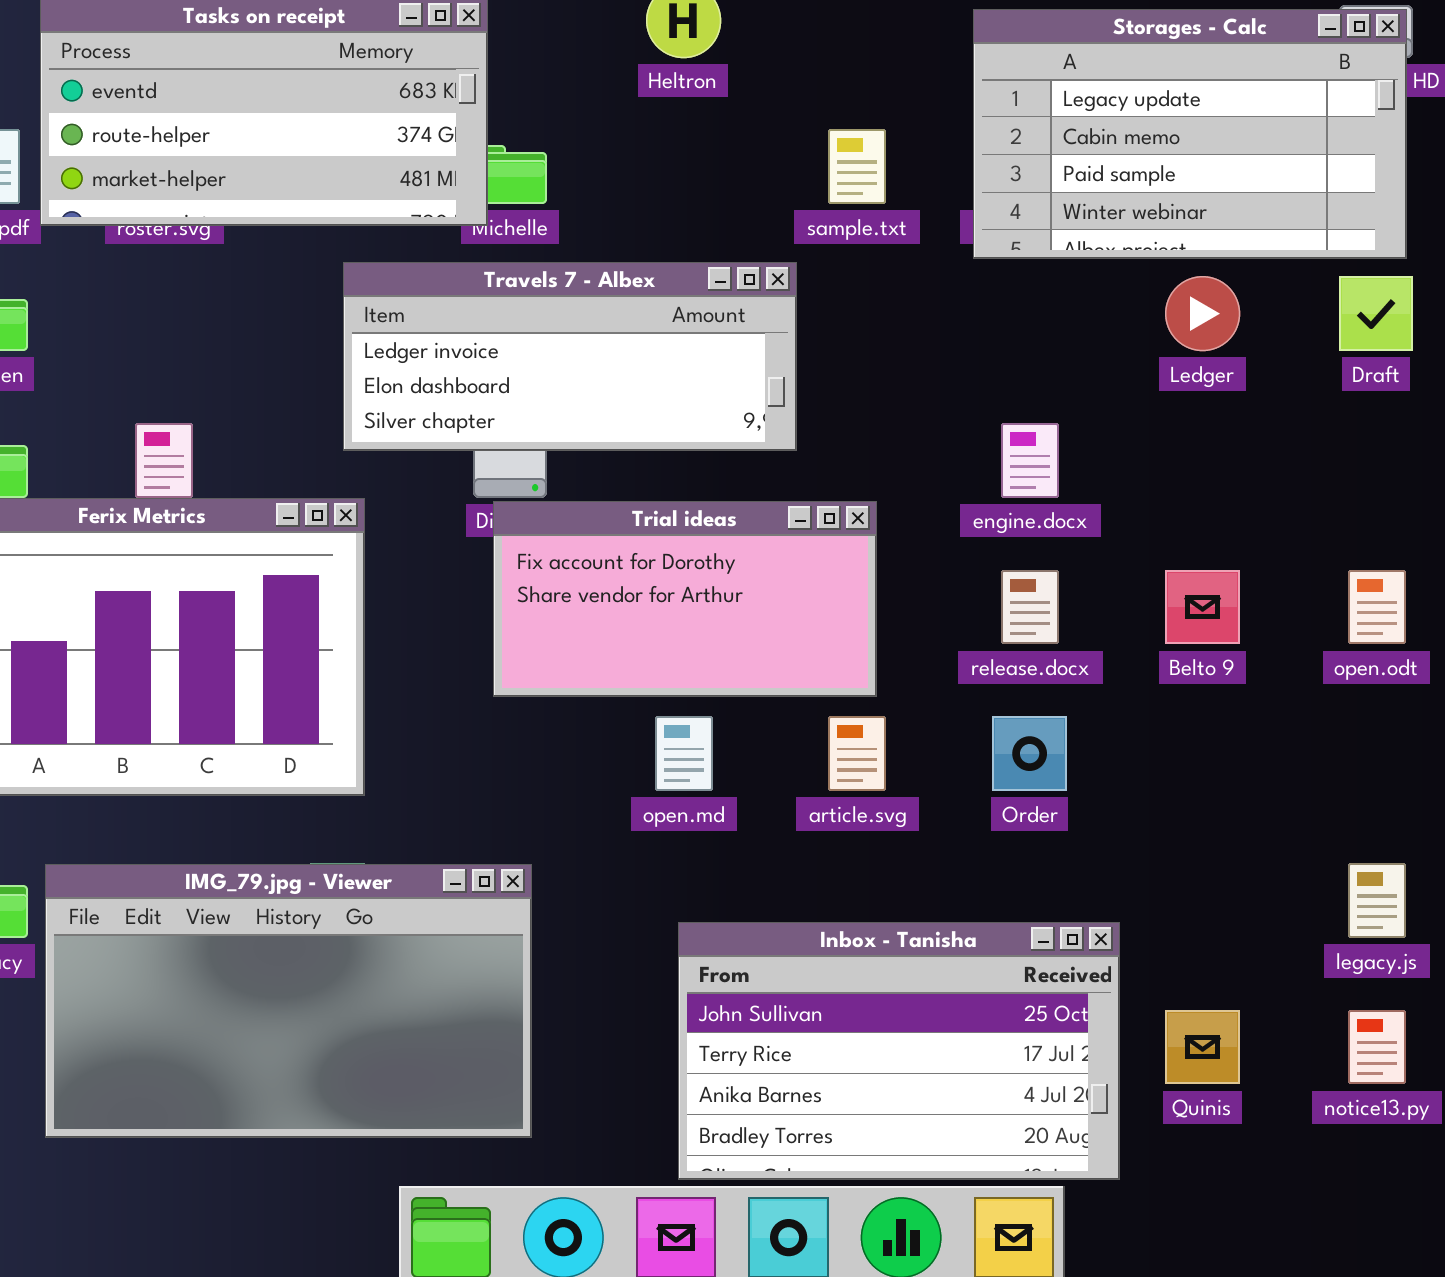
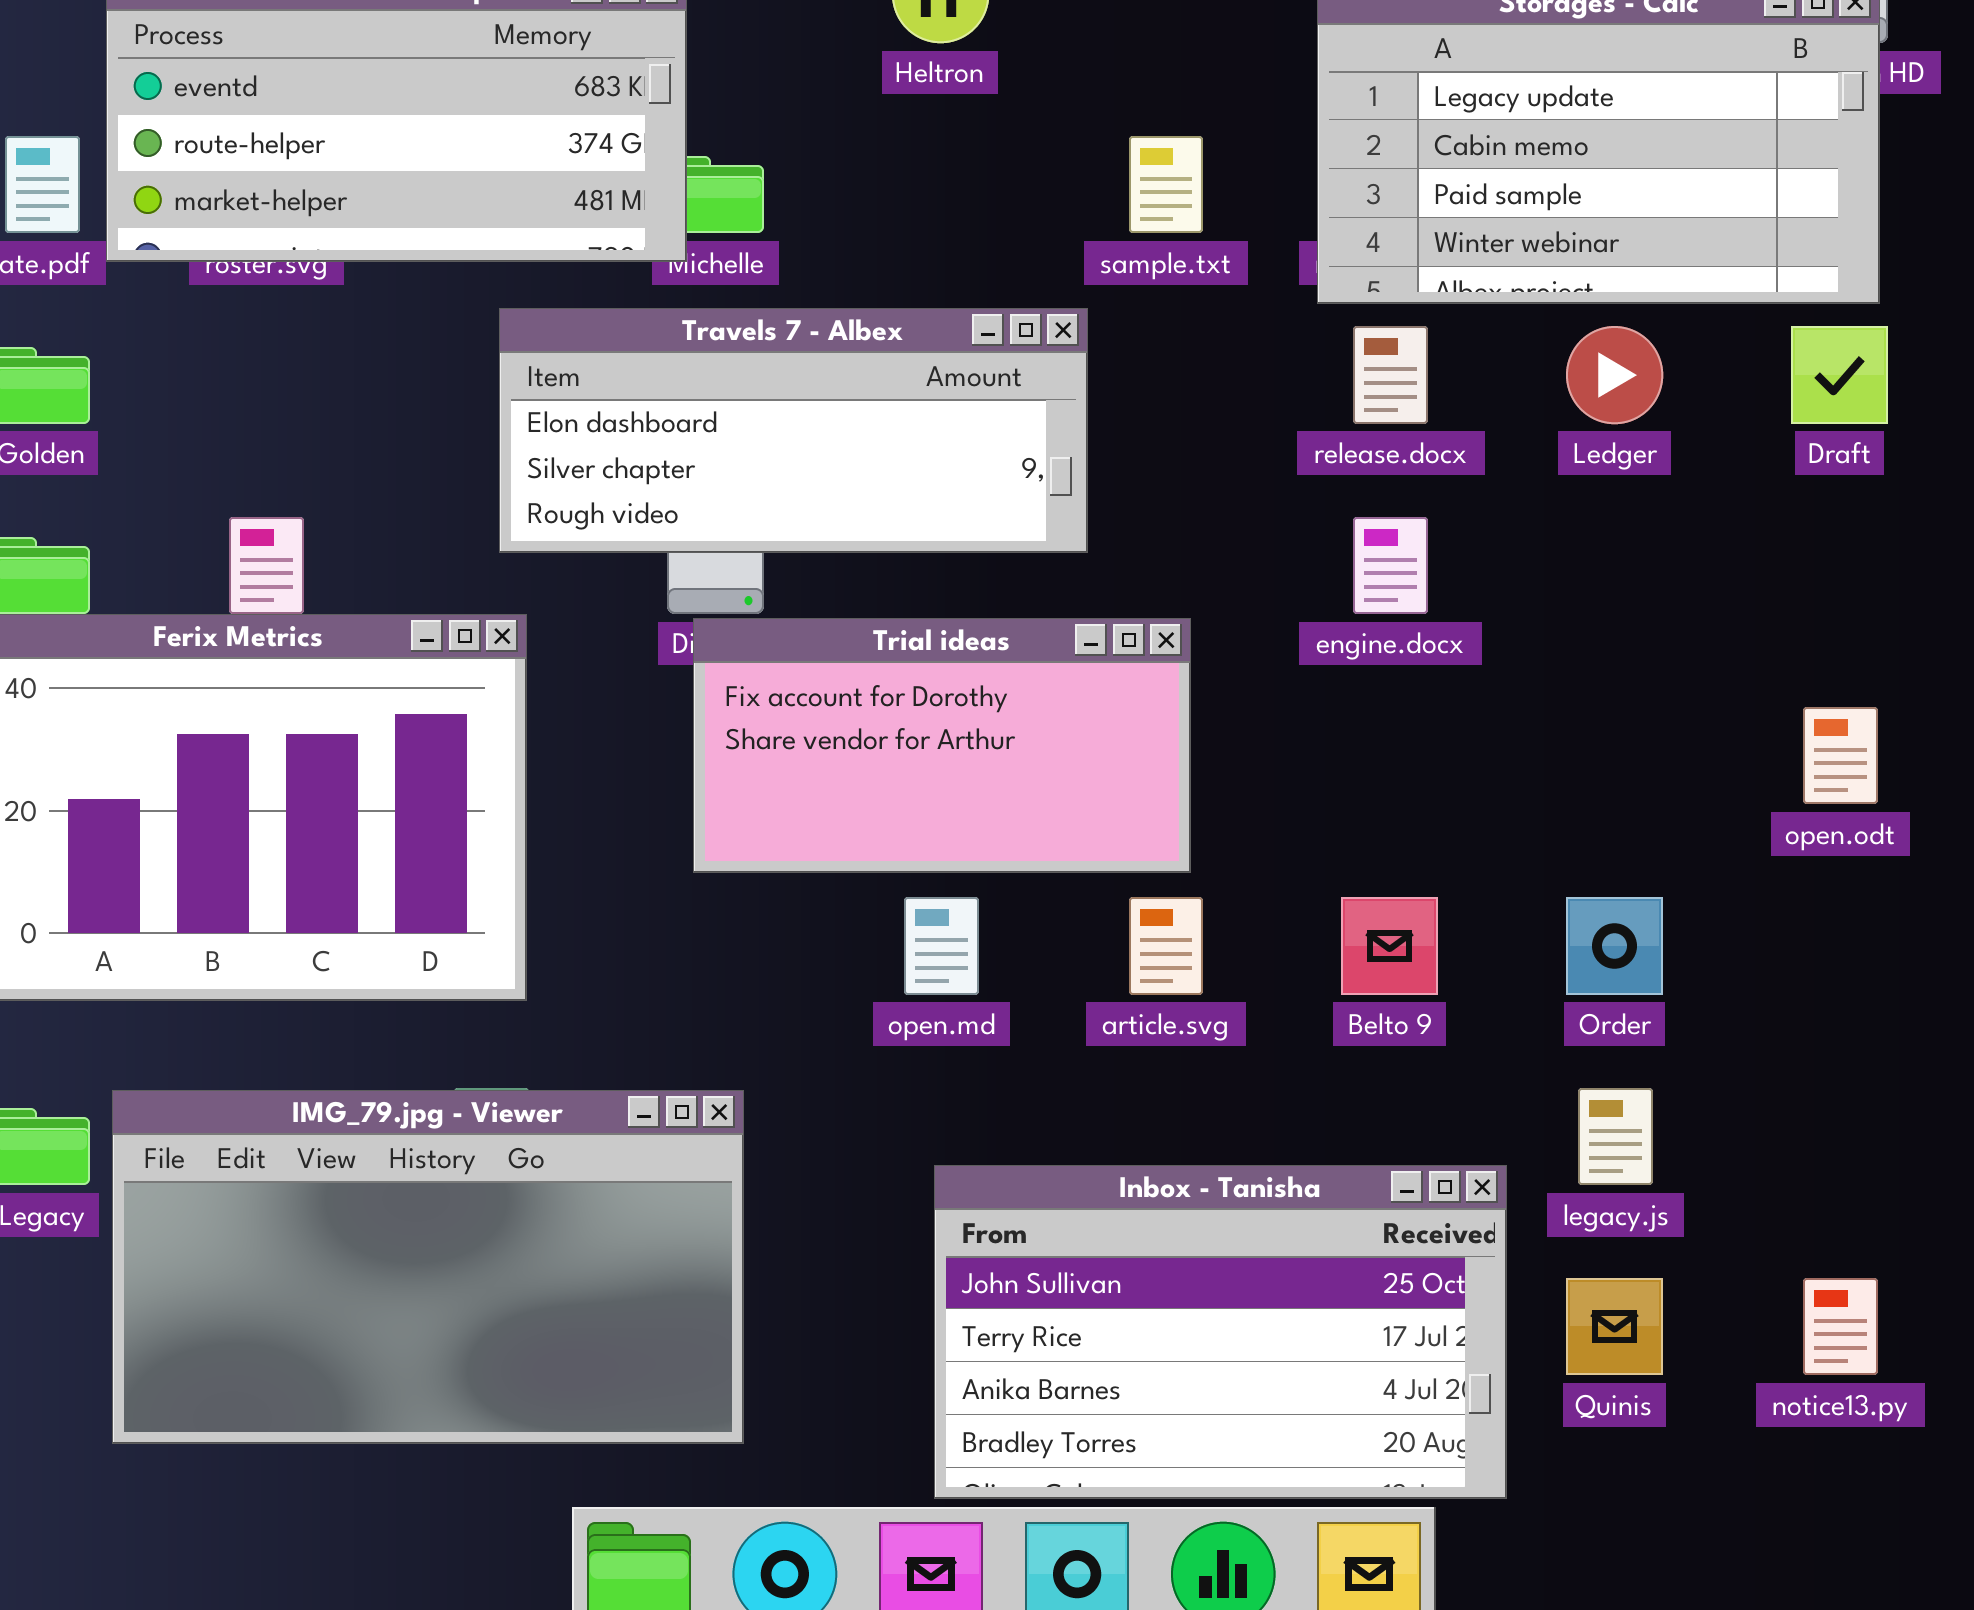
Travels 7 - Albex: [343,262,797,451] -> [499,308,1088,553], scrolled down 1 row
release.docx: [1001,570,1059,644] -> [1353,326,1428,424], moved
Belto 9: [1165,570,1240,644] -> [1341,897,1438,995], moved
Order: [992,716,1067,791] -> [1566,897,1663,995], moved
legacy.js: [1348,863,1406,938] -> [1578,1088,1653,1185], moved

